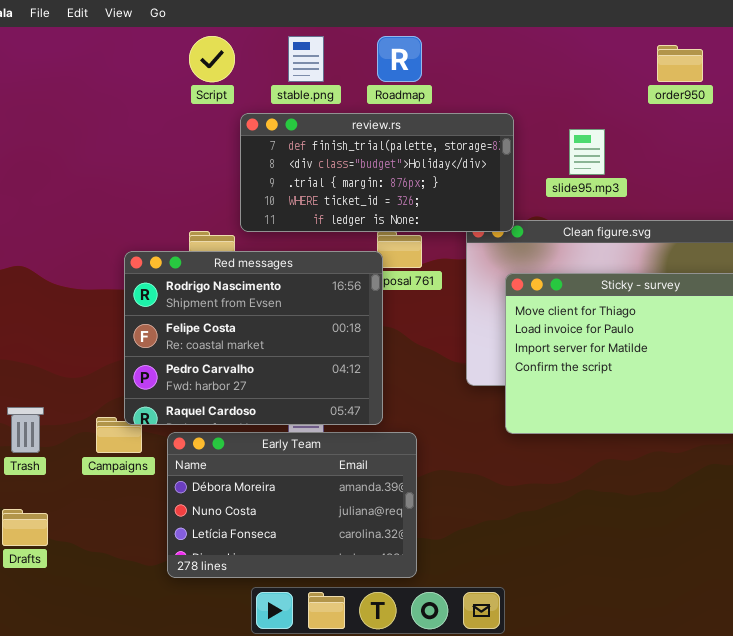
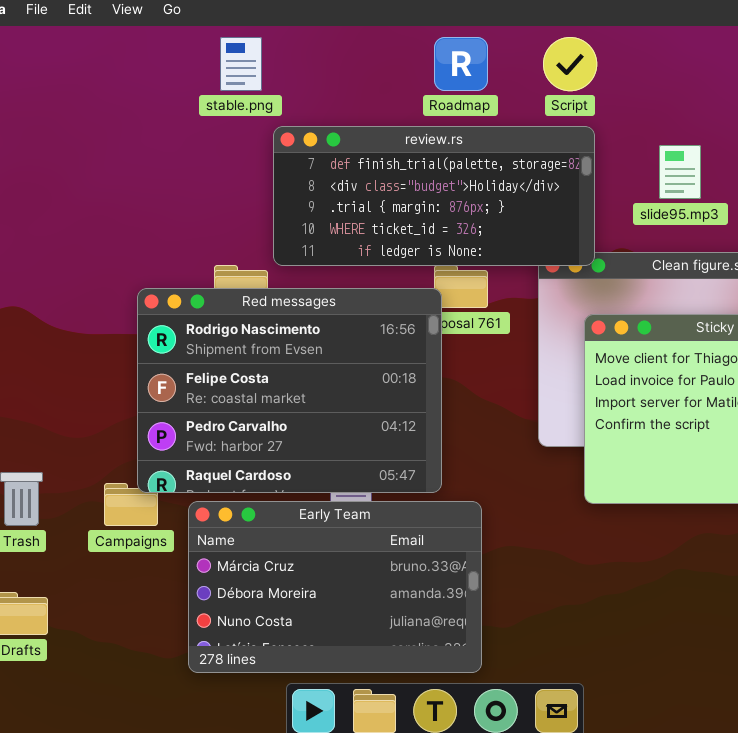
Script: [189,36,235,82] -> [543,37,597,91], moved
stable.png: [288,36,324,82] -> [220,37,262,91], moved
Early Team: [167,432,417,578] -> [188,501,482,673], scrolled up 1 row

